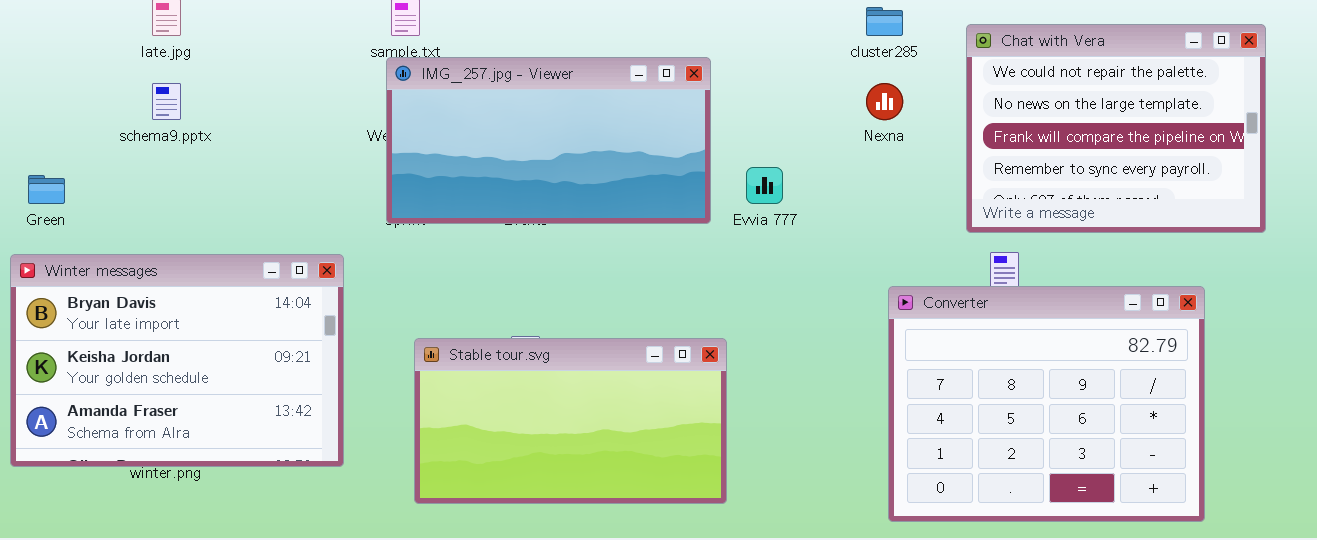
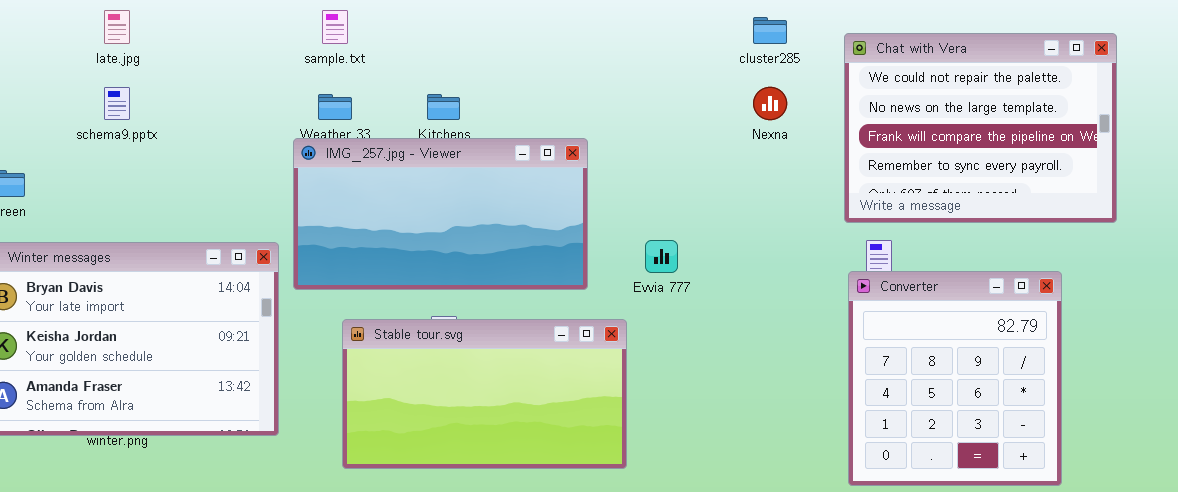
IMG_257.jpg - Viewer: [386,57,711,224] -> [293,138,588,290], moved
Evvia 777: [746,167,783,204] -> [645,240,678,273], moved
Converter: [888,286,1205,522] -> [848,271,1062,486], resized

